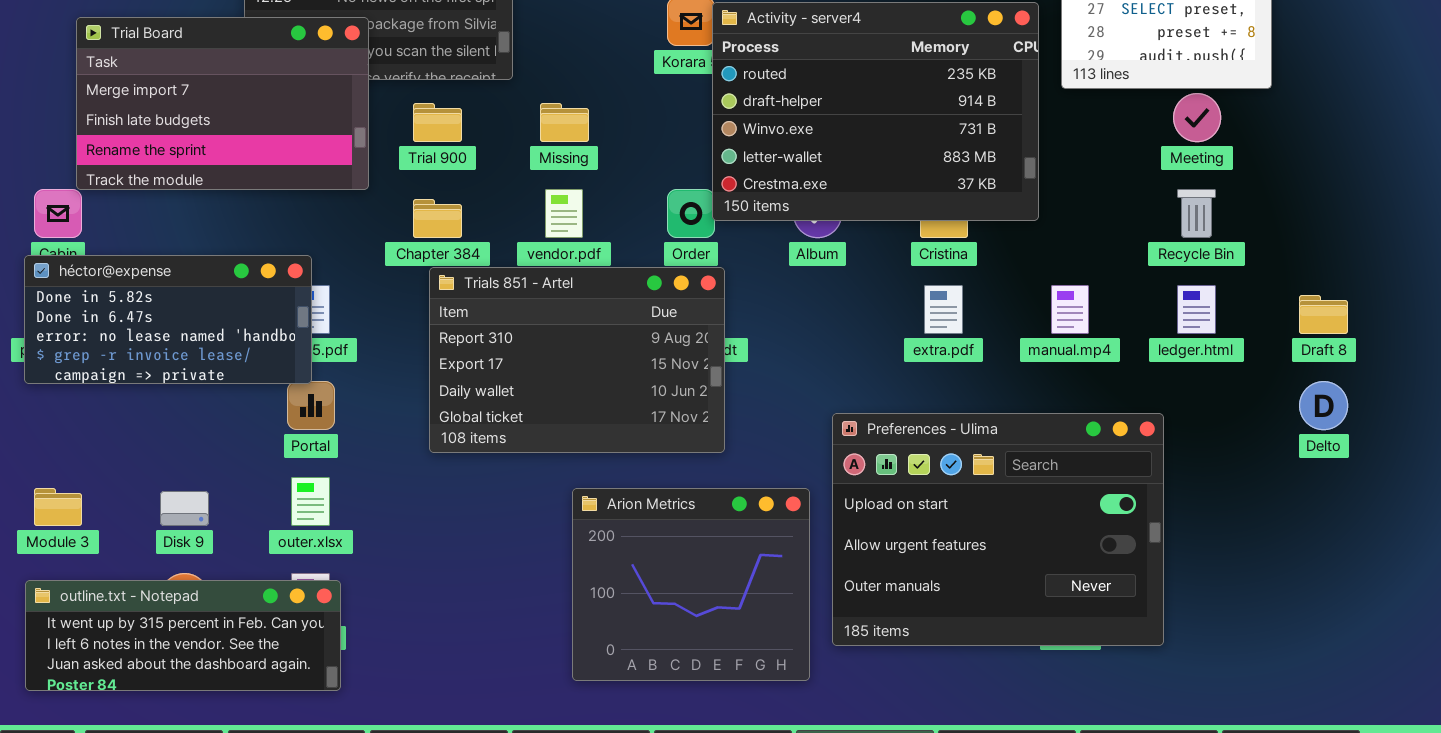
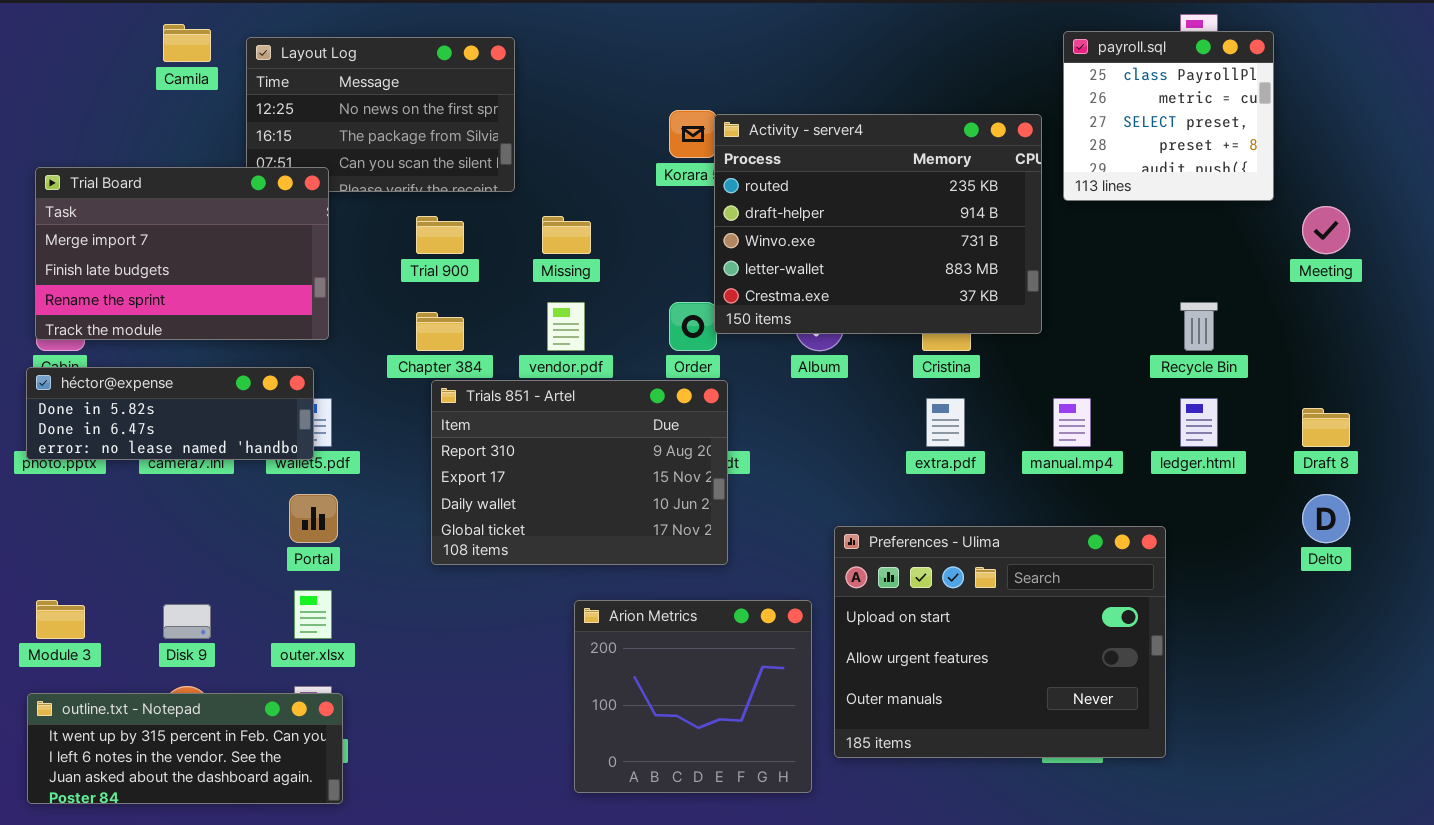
Trial Board: [76,17,369,190] -> [35,167,329,340], moved
Meeting: [1173,93,1221,142] -> [1302,206,1350,254], moved
héctor@expense: [24,255,312,384] -> [26,367,314,460], resized

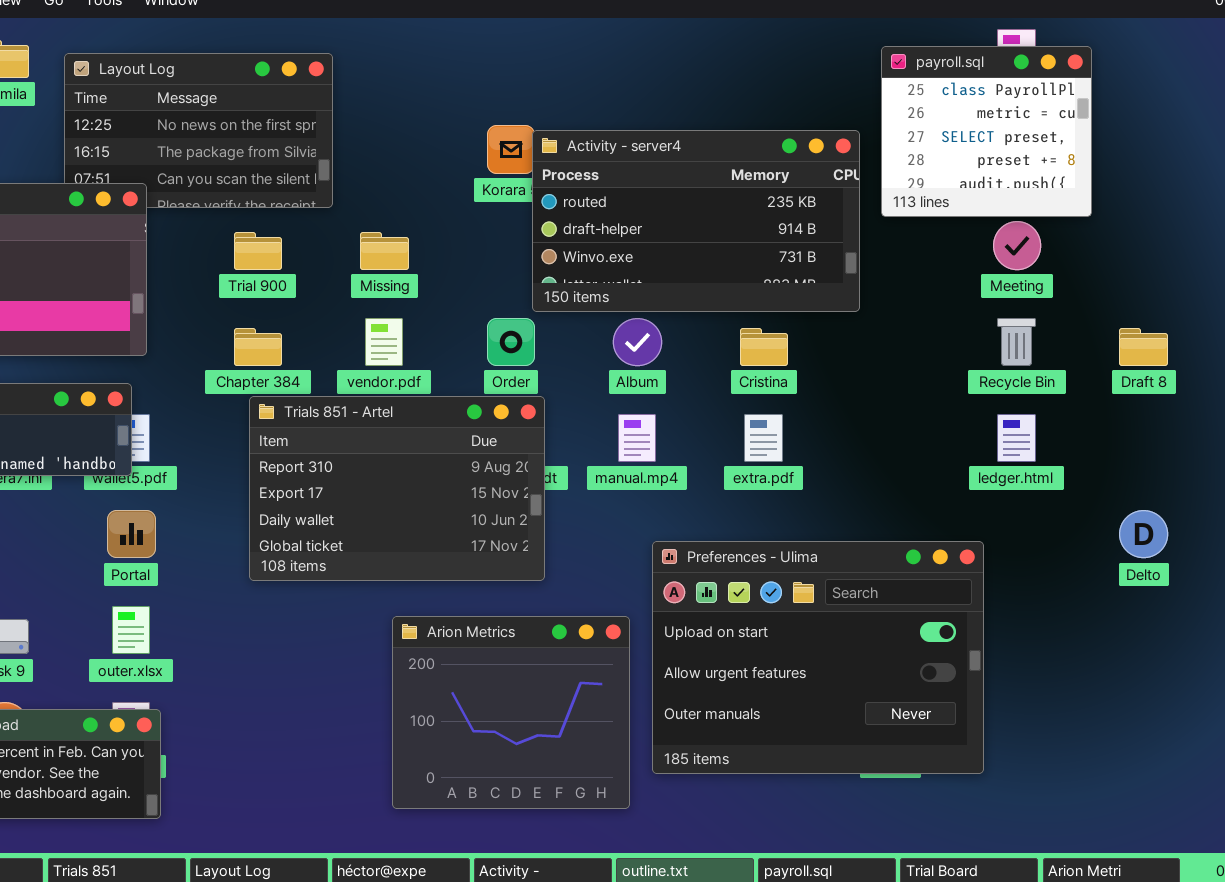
Activity - server4: [714,114,1042,334] -> [532,130,860,312], resized
Meeting: [1302,206,1350,254] -> [993,221,1041,270], moved
manual.mp4: [1053,398,1091,447] -> [618,414,656,462], moved
Draft 8: [1302,408,1350,447] -> [1119,328,1168,366], moved

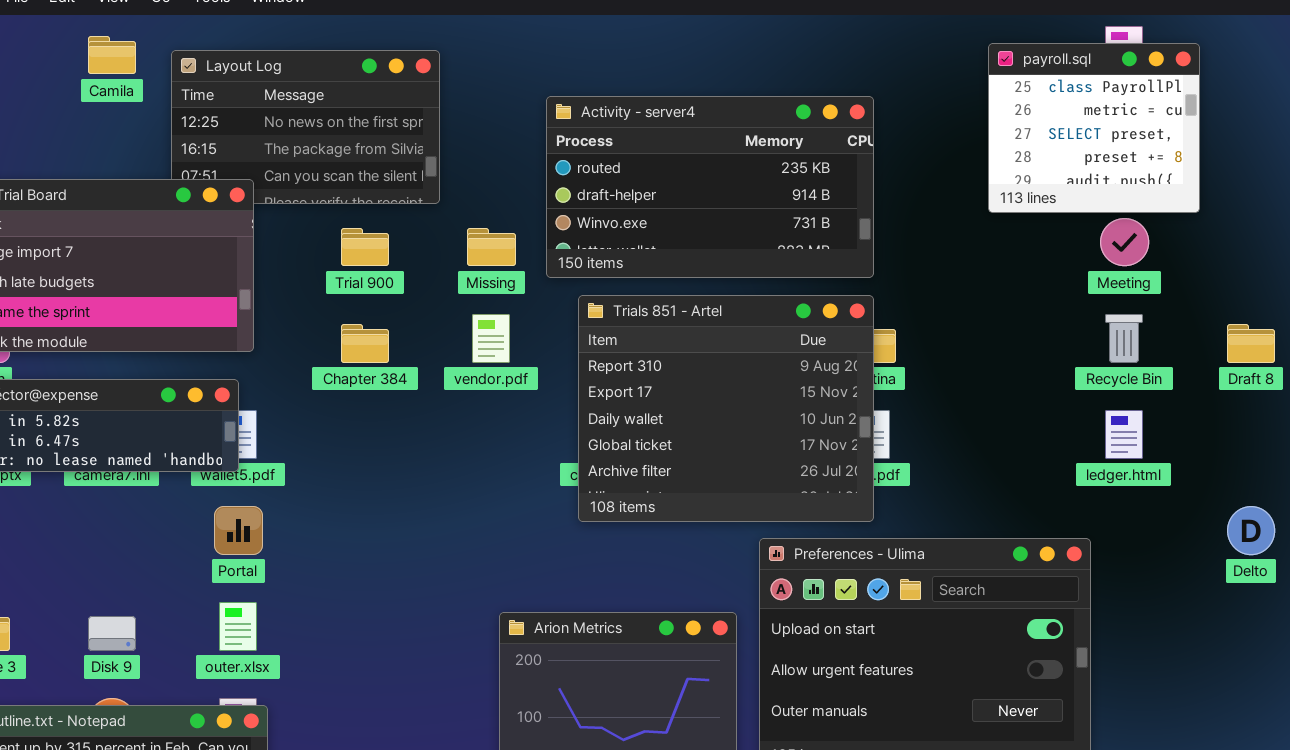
Activity - server4: [532,130,860,312] -> [546,96,874,278], moved
Trials 851 - Artel: [249,396,545,581] -> [578,295,874,522], moved, resized

